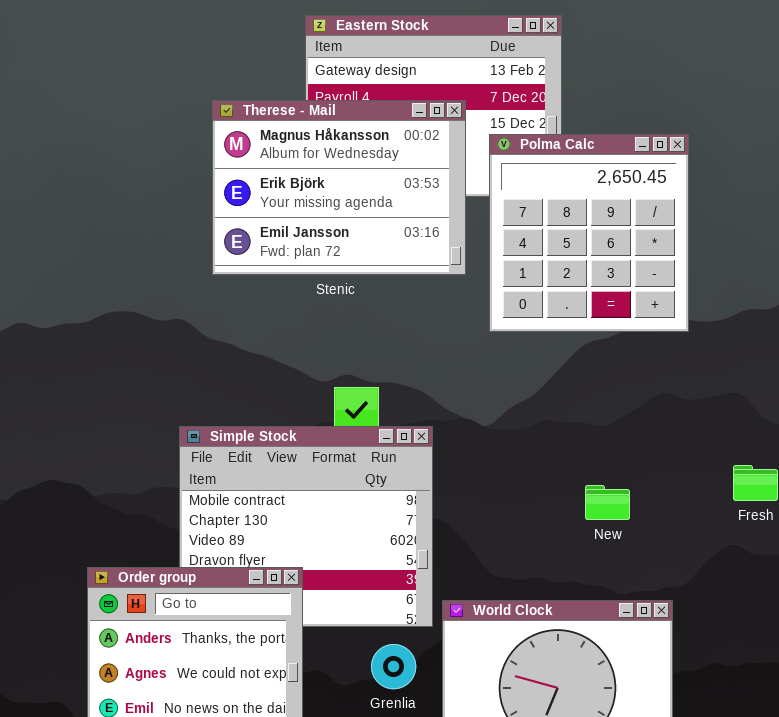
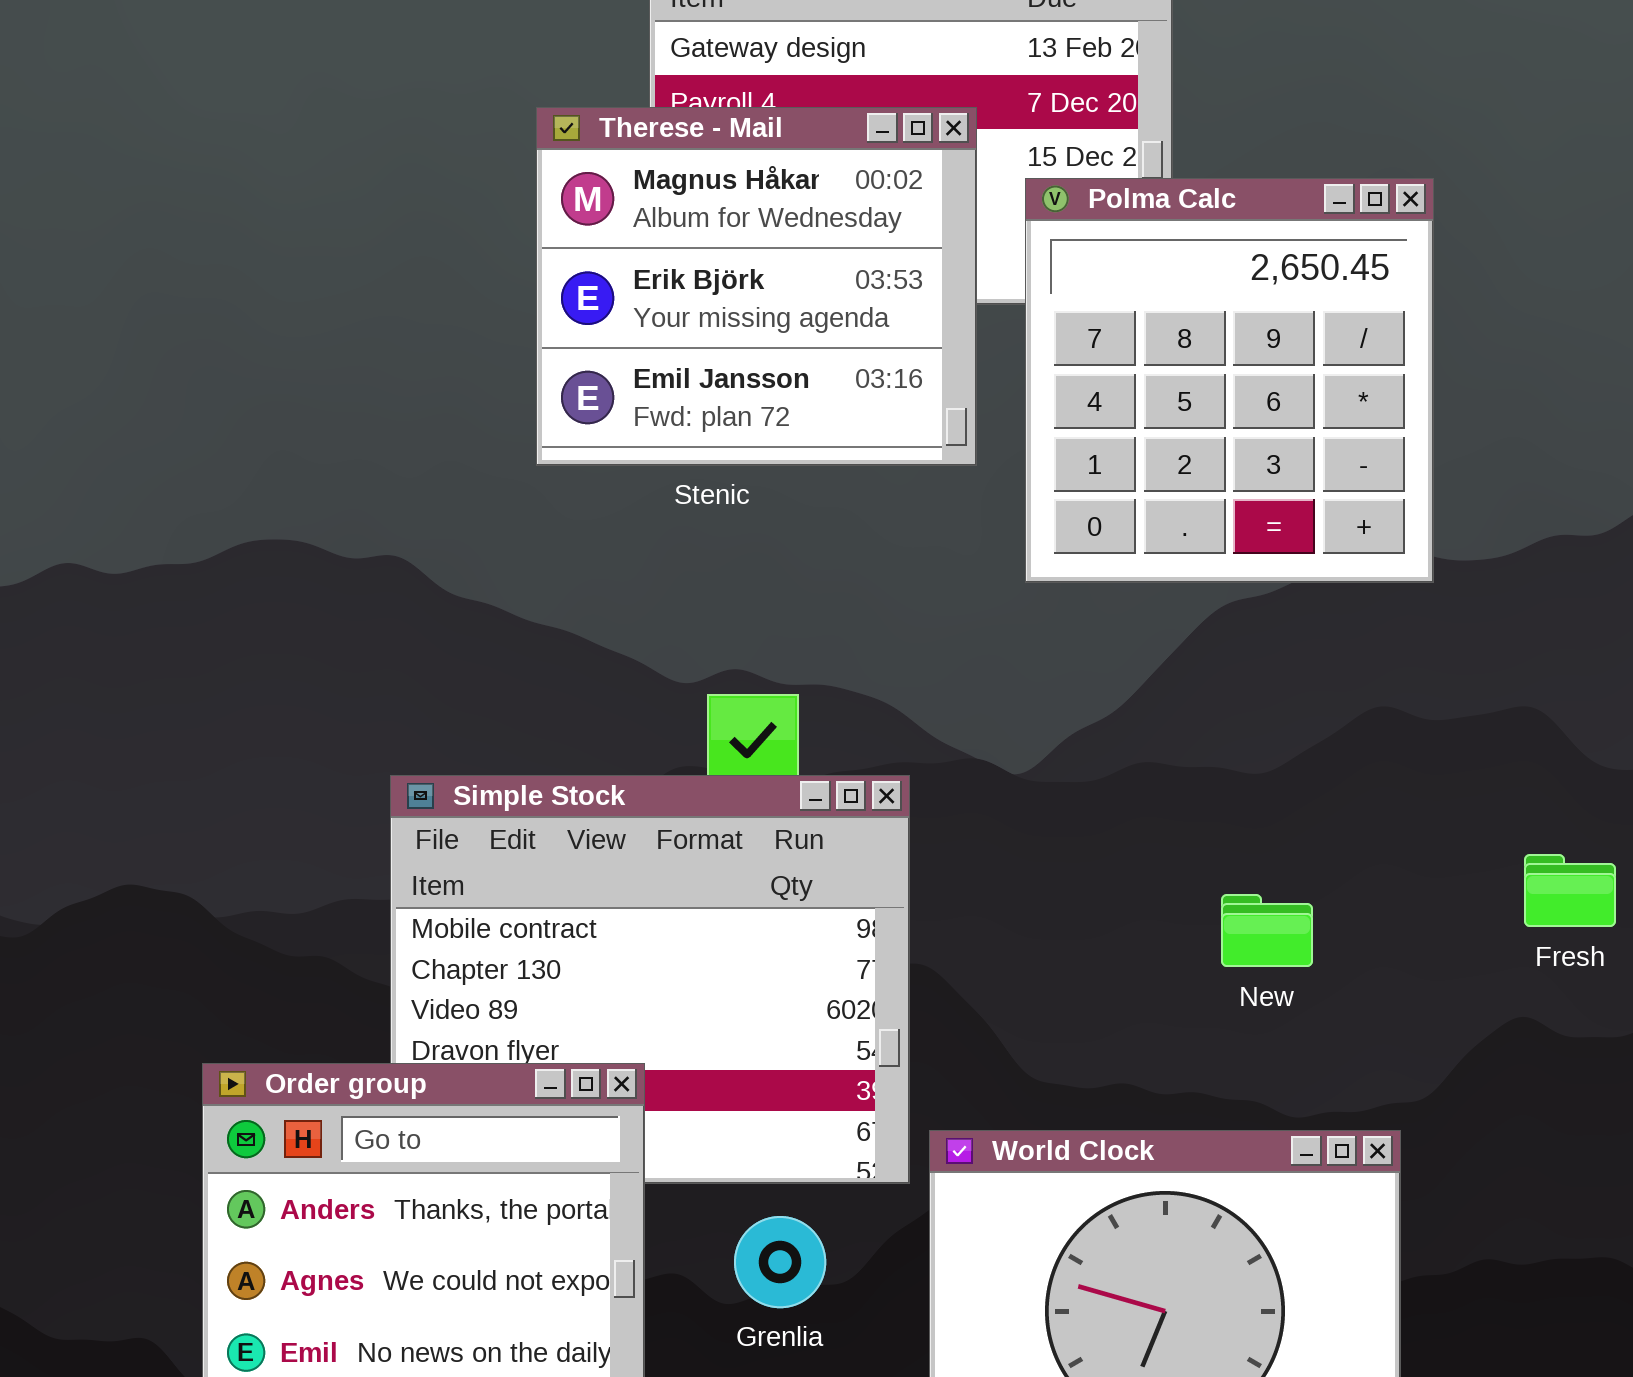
Therese - Mail: [212,100,466,275] -> [536,107,977,466], resized
Grenlia: [371,644,416,689] -> [734,1216,826,1308], moved

